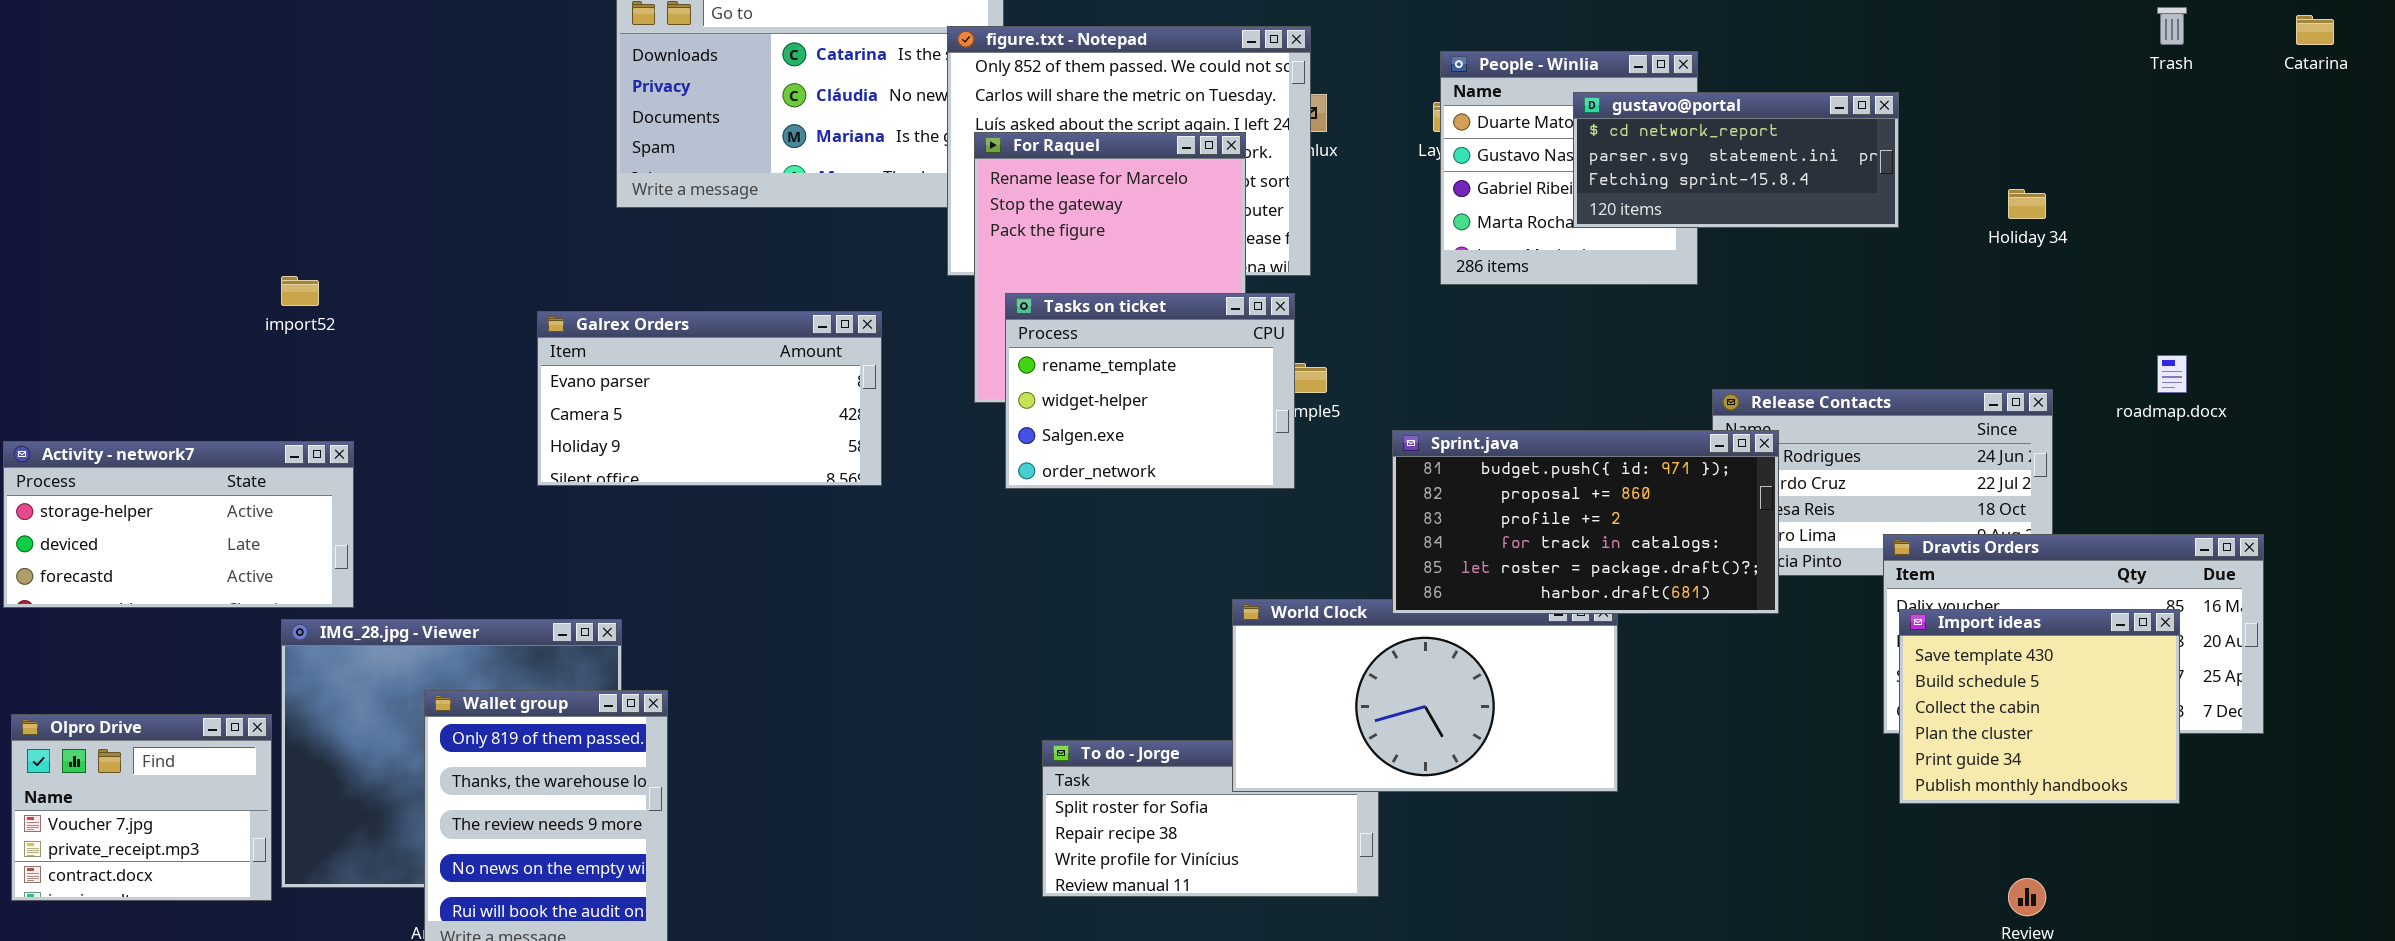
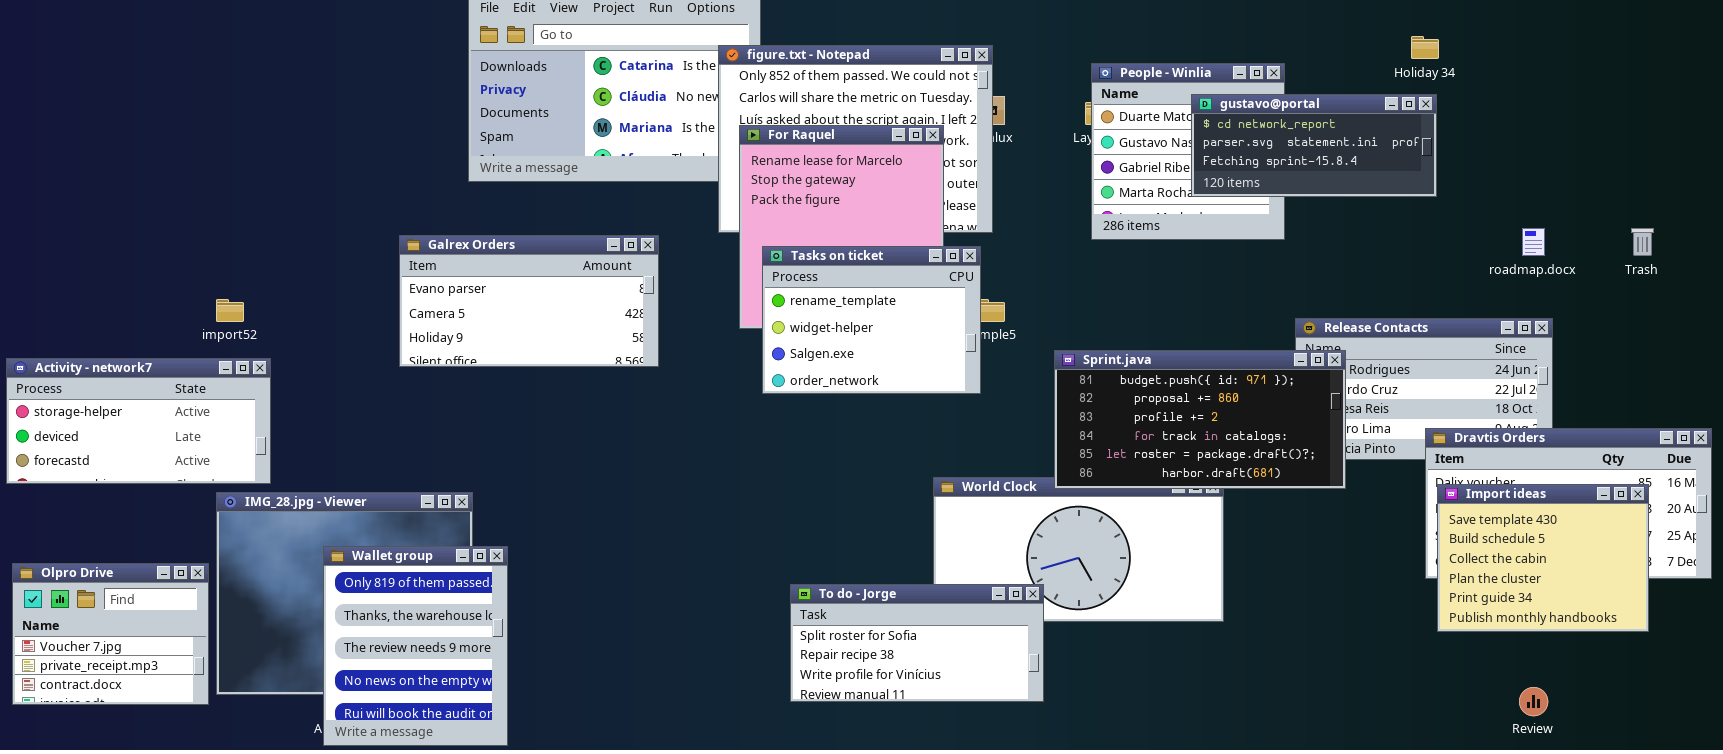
Trash: [2157,7,2187,45] -> [1631,228,1654,256], moved
Holiday 34: [2008,189,2046,219] -> [1411,36,1439,59], moved
import52: [281,276,319,306] -> [216,299,244,322], moved
Galrex Orders: [537,311,882,486] -> [399,235,659,367], moved
roadmap.docx: [2157,355,2187,393] -> [1522,228,1545,256], moved
To do - Jorge: [1042,740,1379,897] -> [790,584,1044,702], raised

